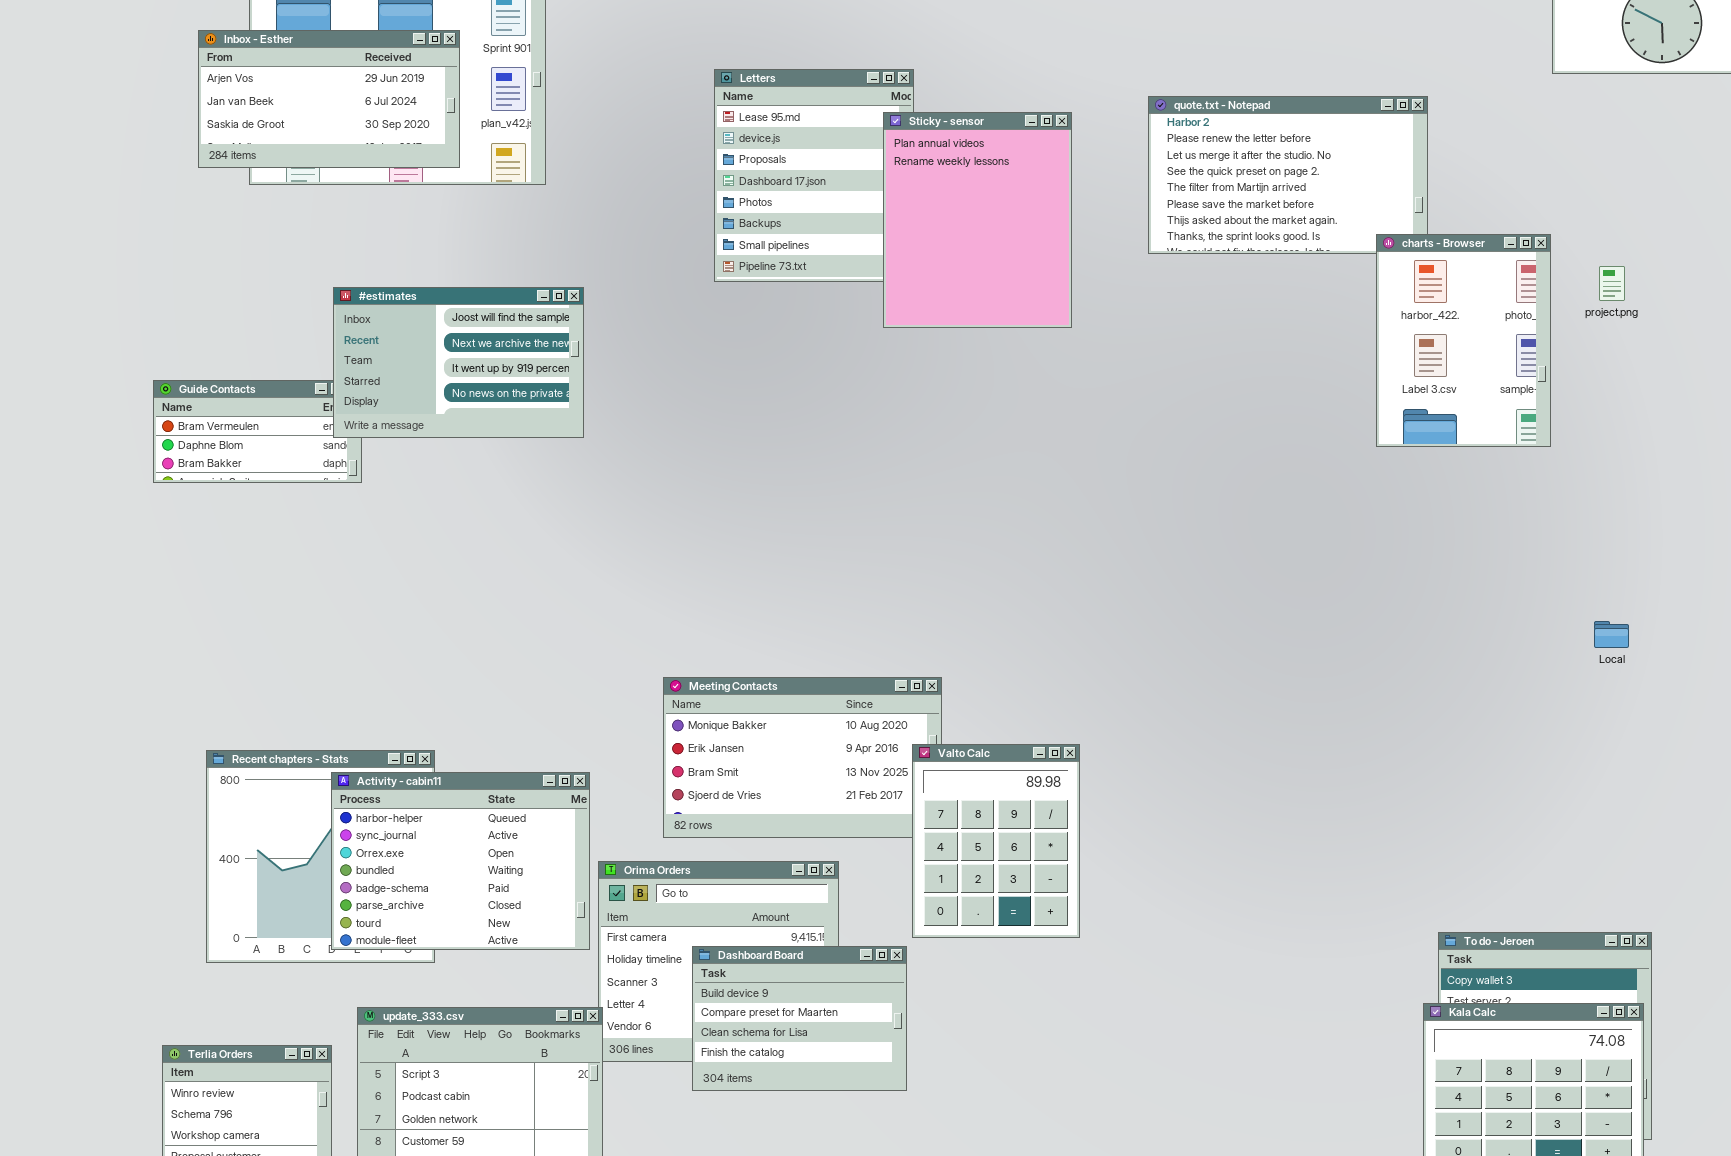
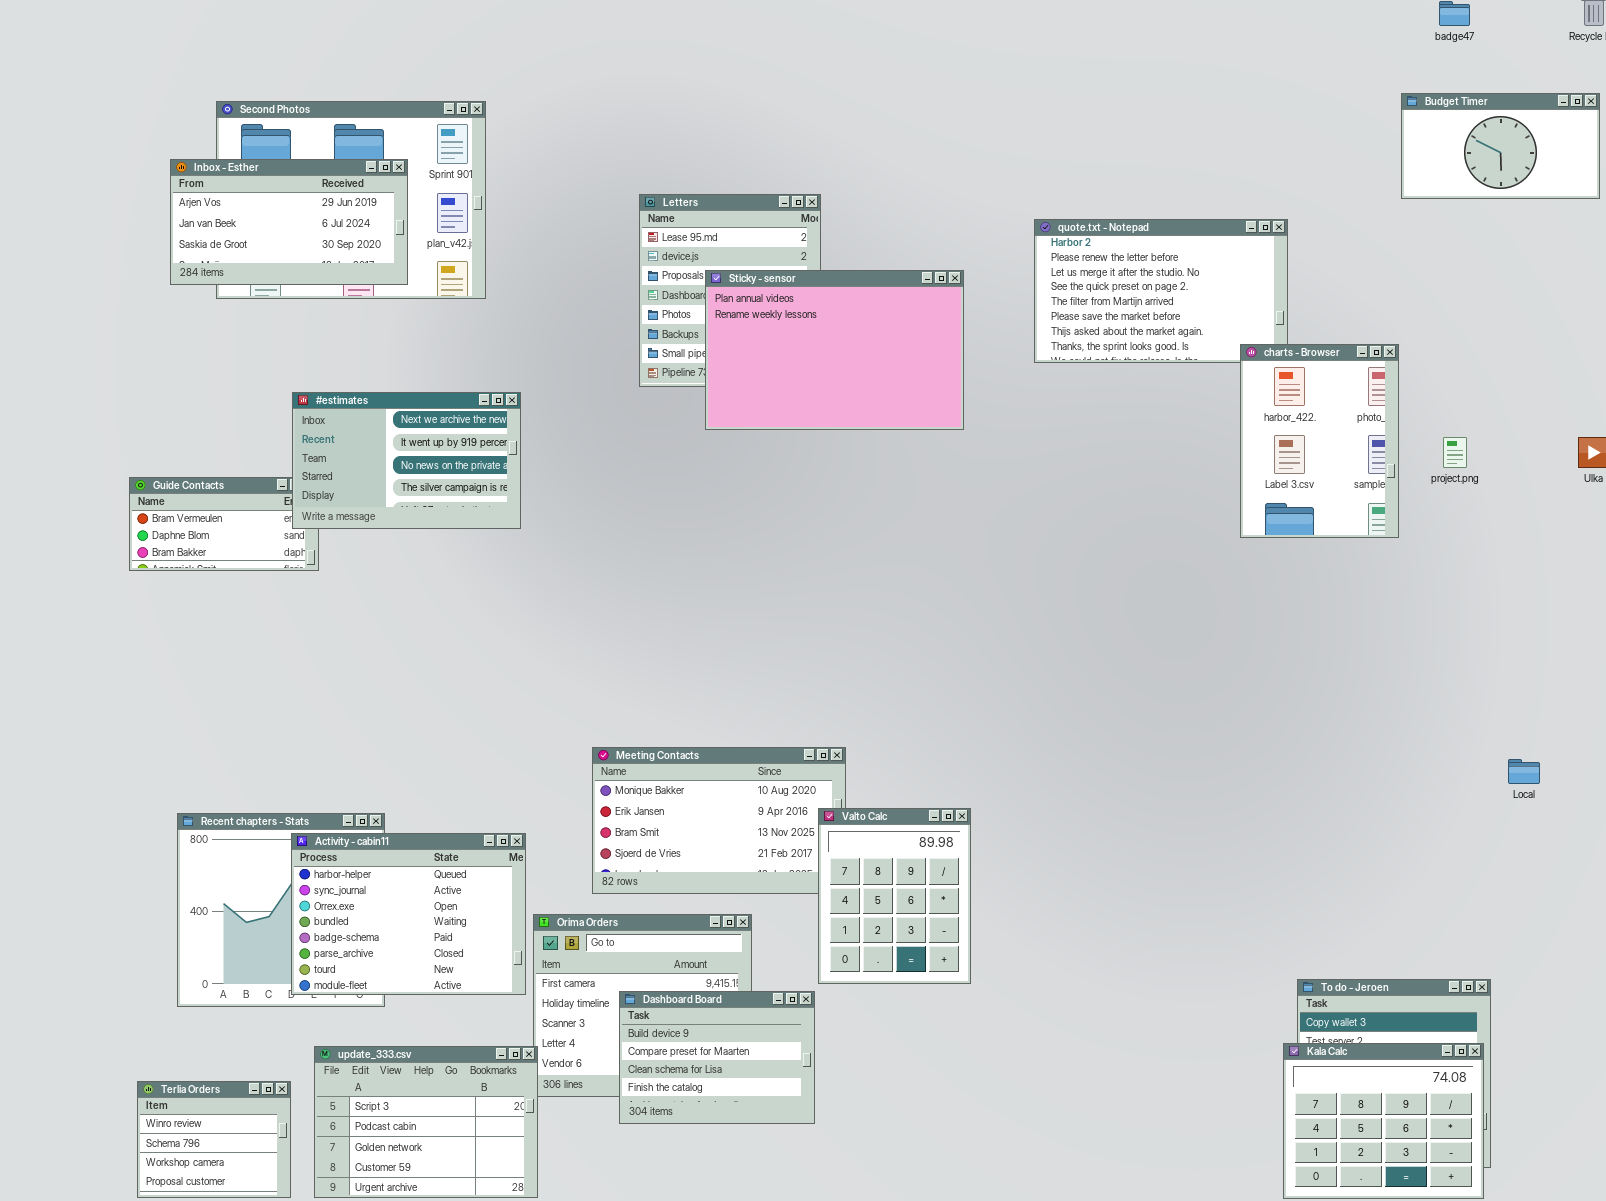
Sticky - sensor: [883,112,1072,328] -> [705,270,964,430], resized
project.png: [1599,266,1625,301] -> [1443,437,1467,468], moved
#estimates: [333,287,584,438] -> [292,392,521,529], scrolled down 1 row
Local: [1594,621,1629,648] -> [1508,759,1540,784], moved

